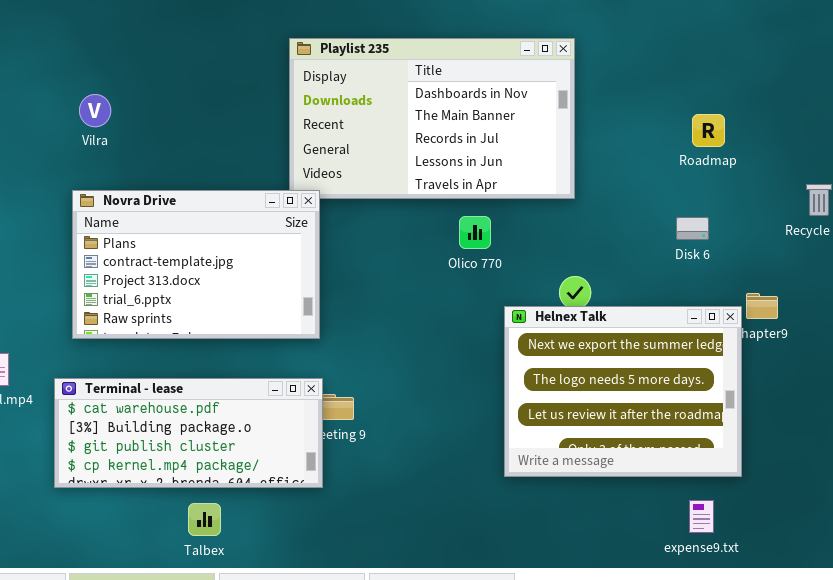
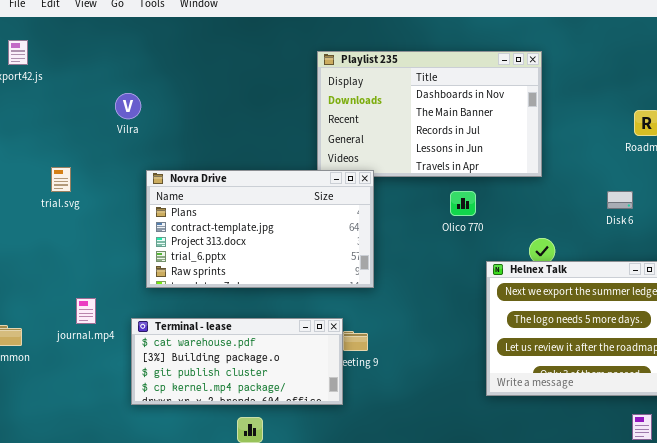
Vilra: [79,94,111,127] -> [115,93,141,119], moved
Novra Drive: [72,190,320,339] -> [146,170,374,288], resized
Disk 6: [676,217,709,240] -> [607,191,633,209], moved

